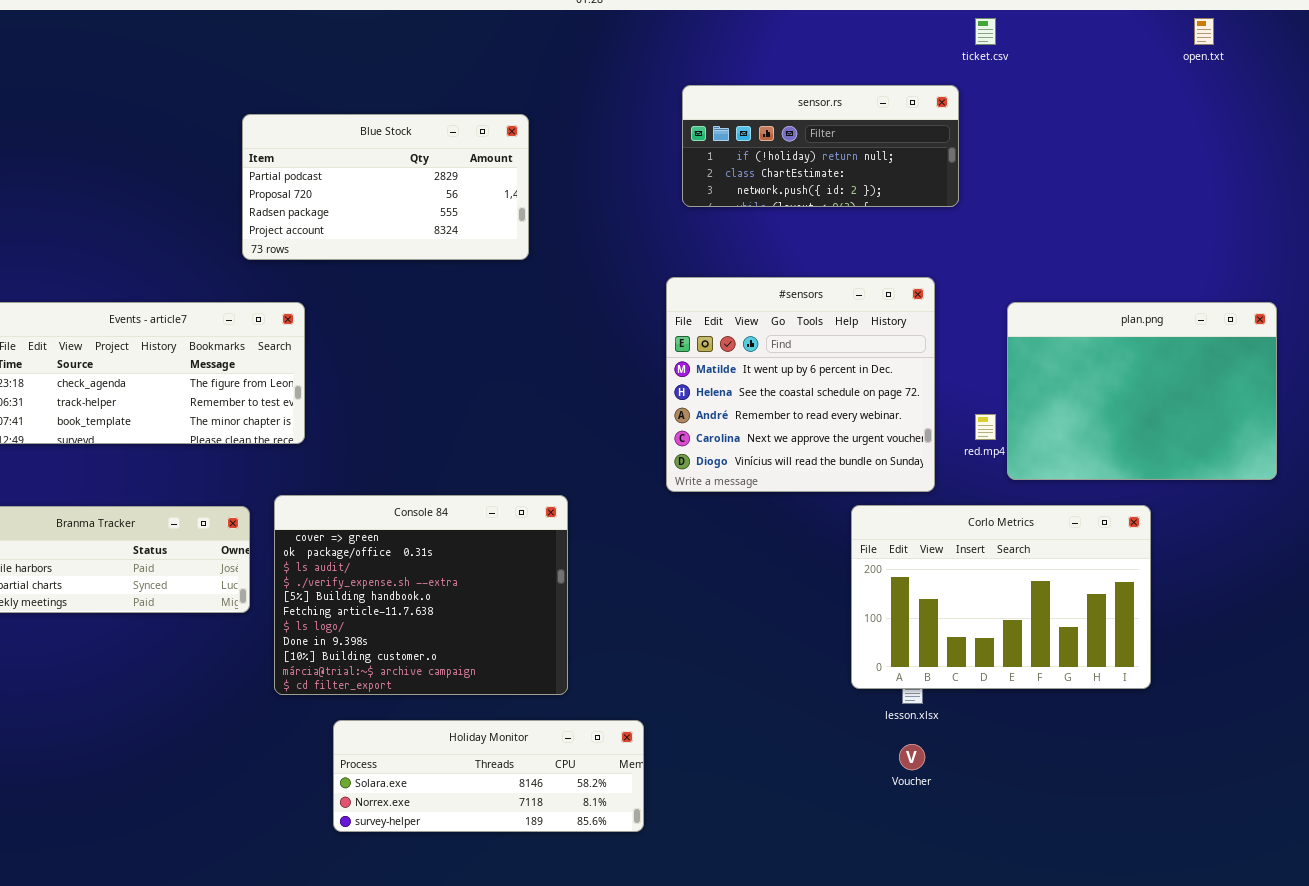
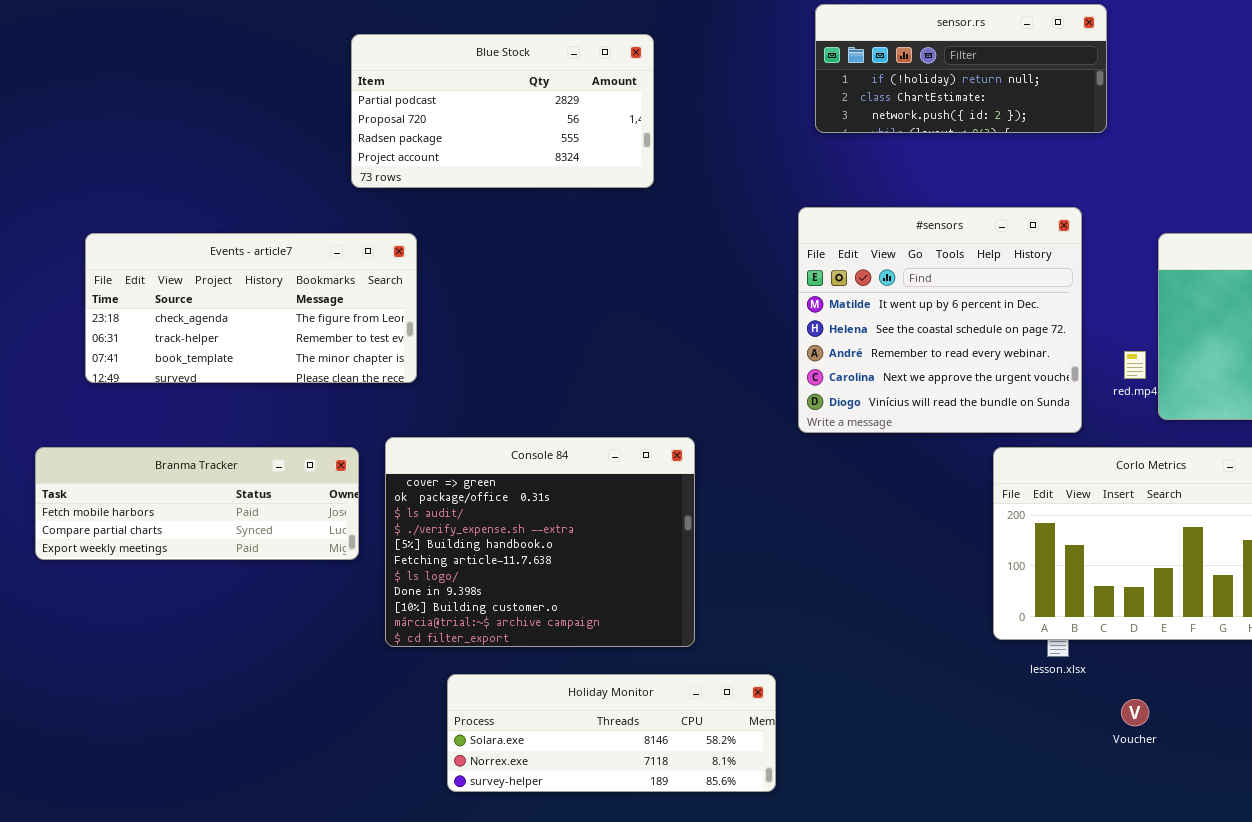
Voucher: [899,744,925,770] -> [1121,699,1149,726], moved

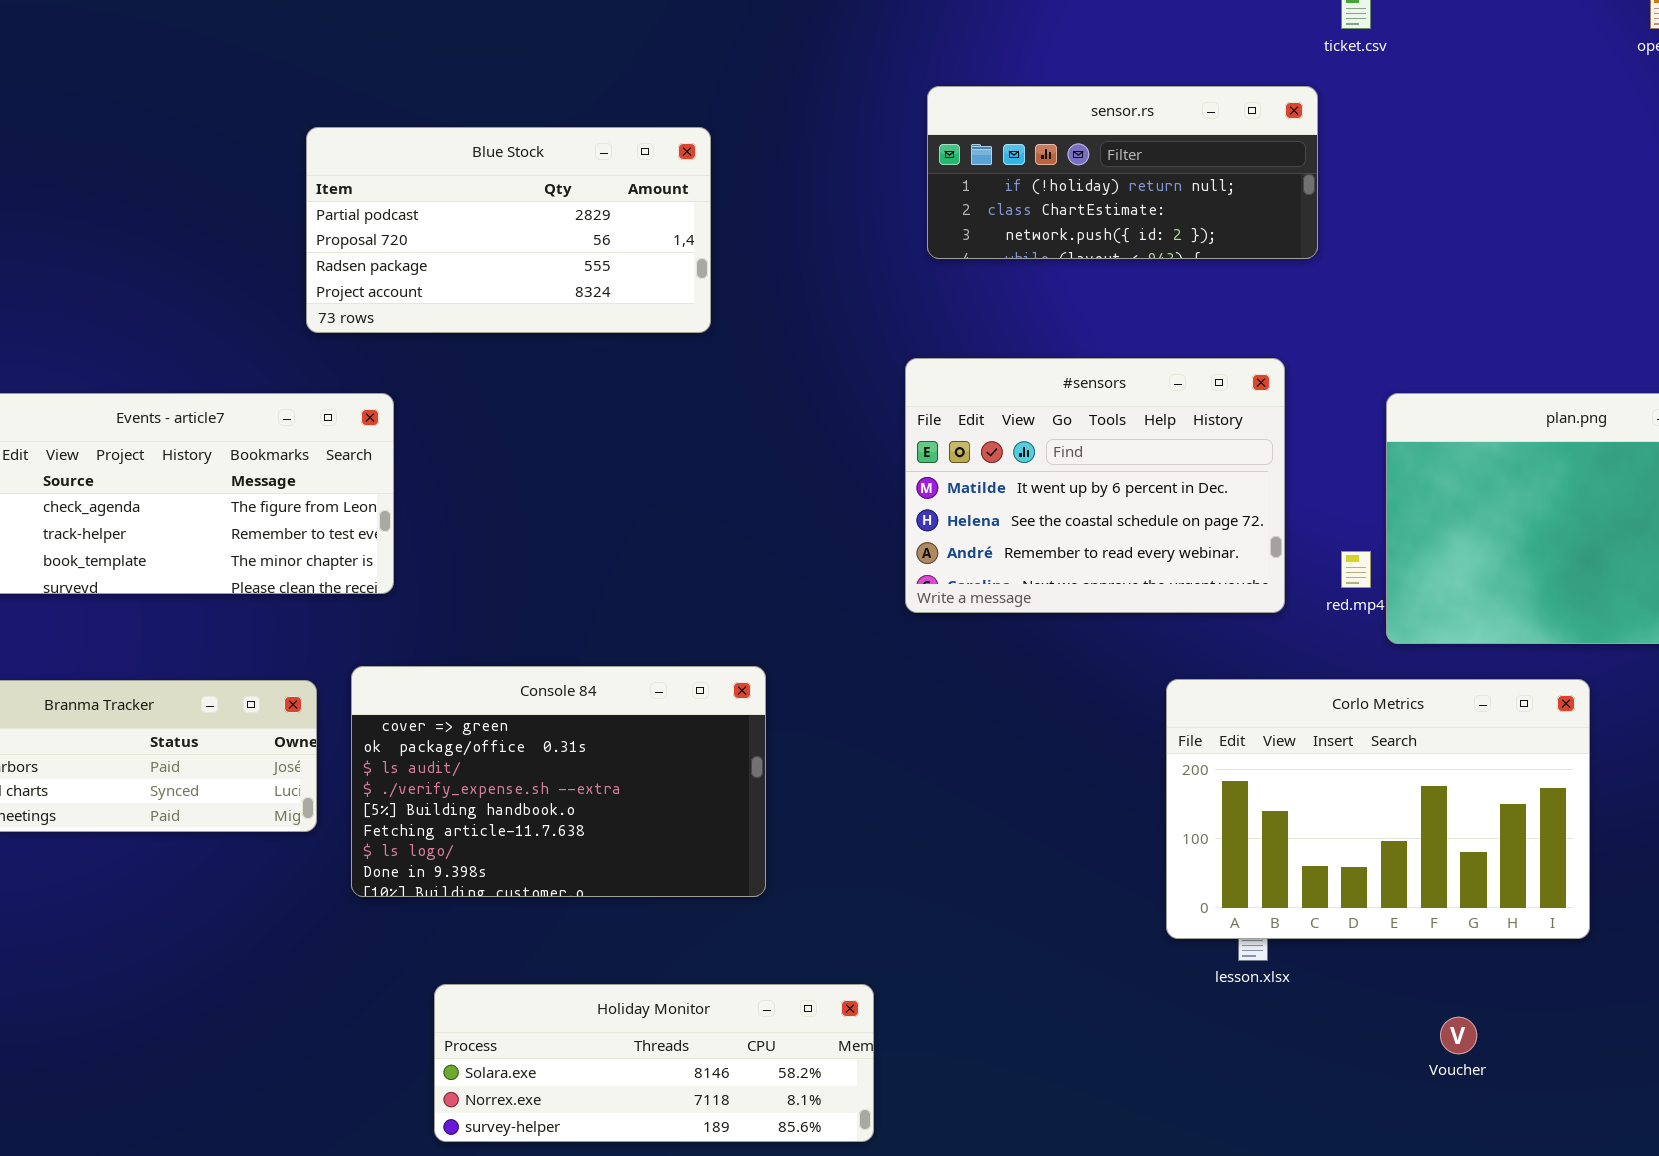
#sensors: [798,207,1082,433] -> [905,358,1285,613], resized
Console 84: [385,437,695,647] -> [351,666,766,897], resized
Voucher: [1121,699,1149,726] -> [1440,1017,1477,1054], moved

